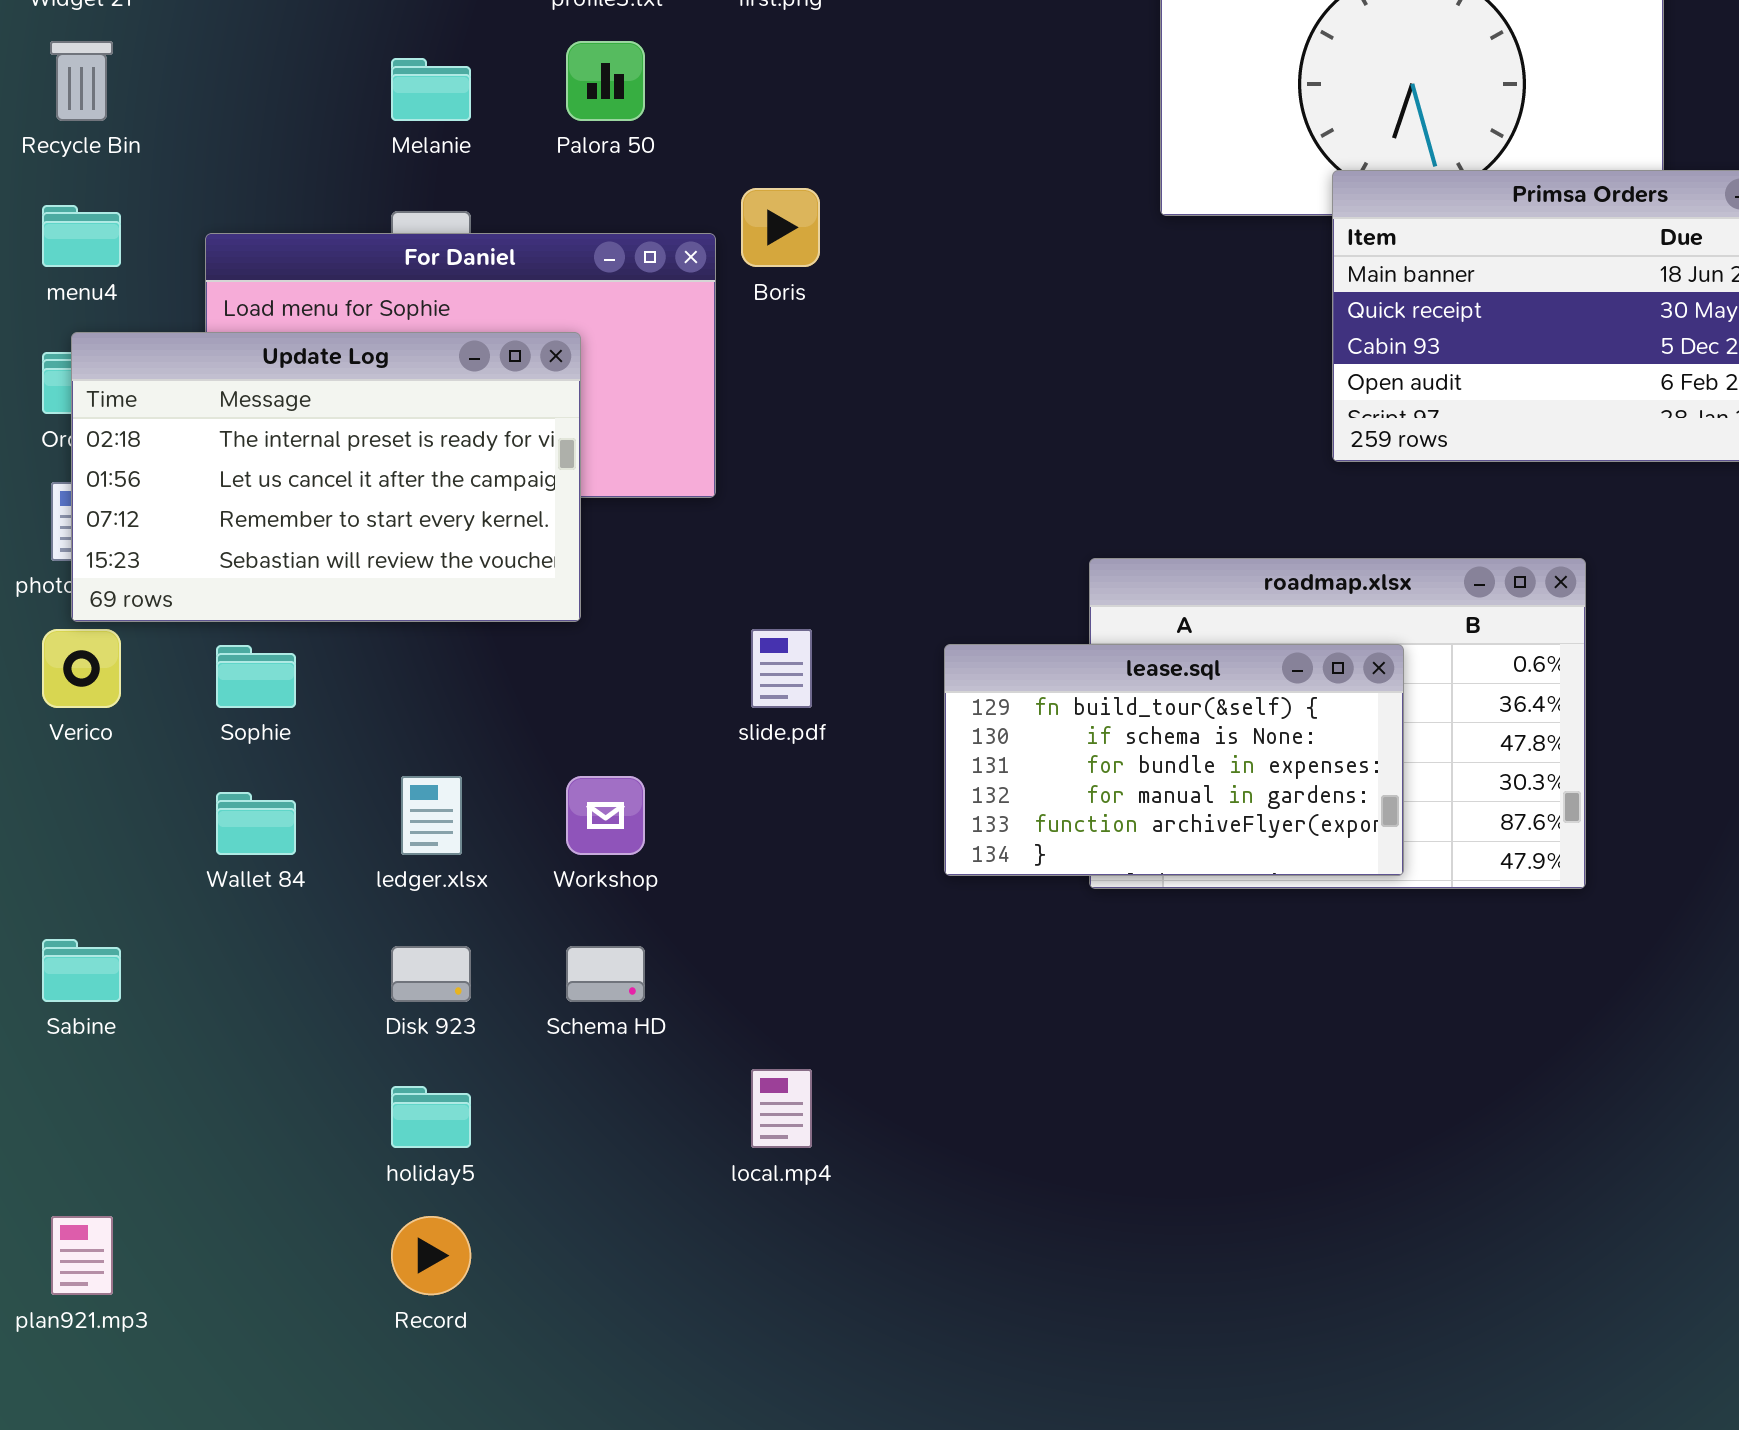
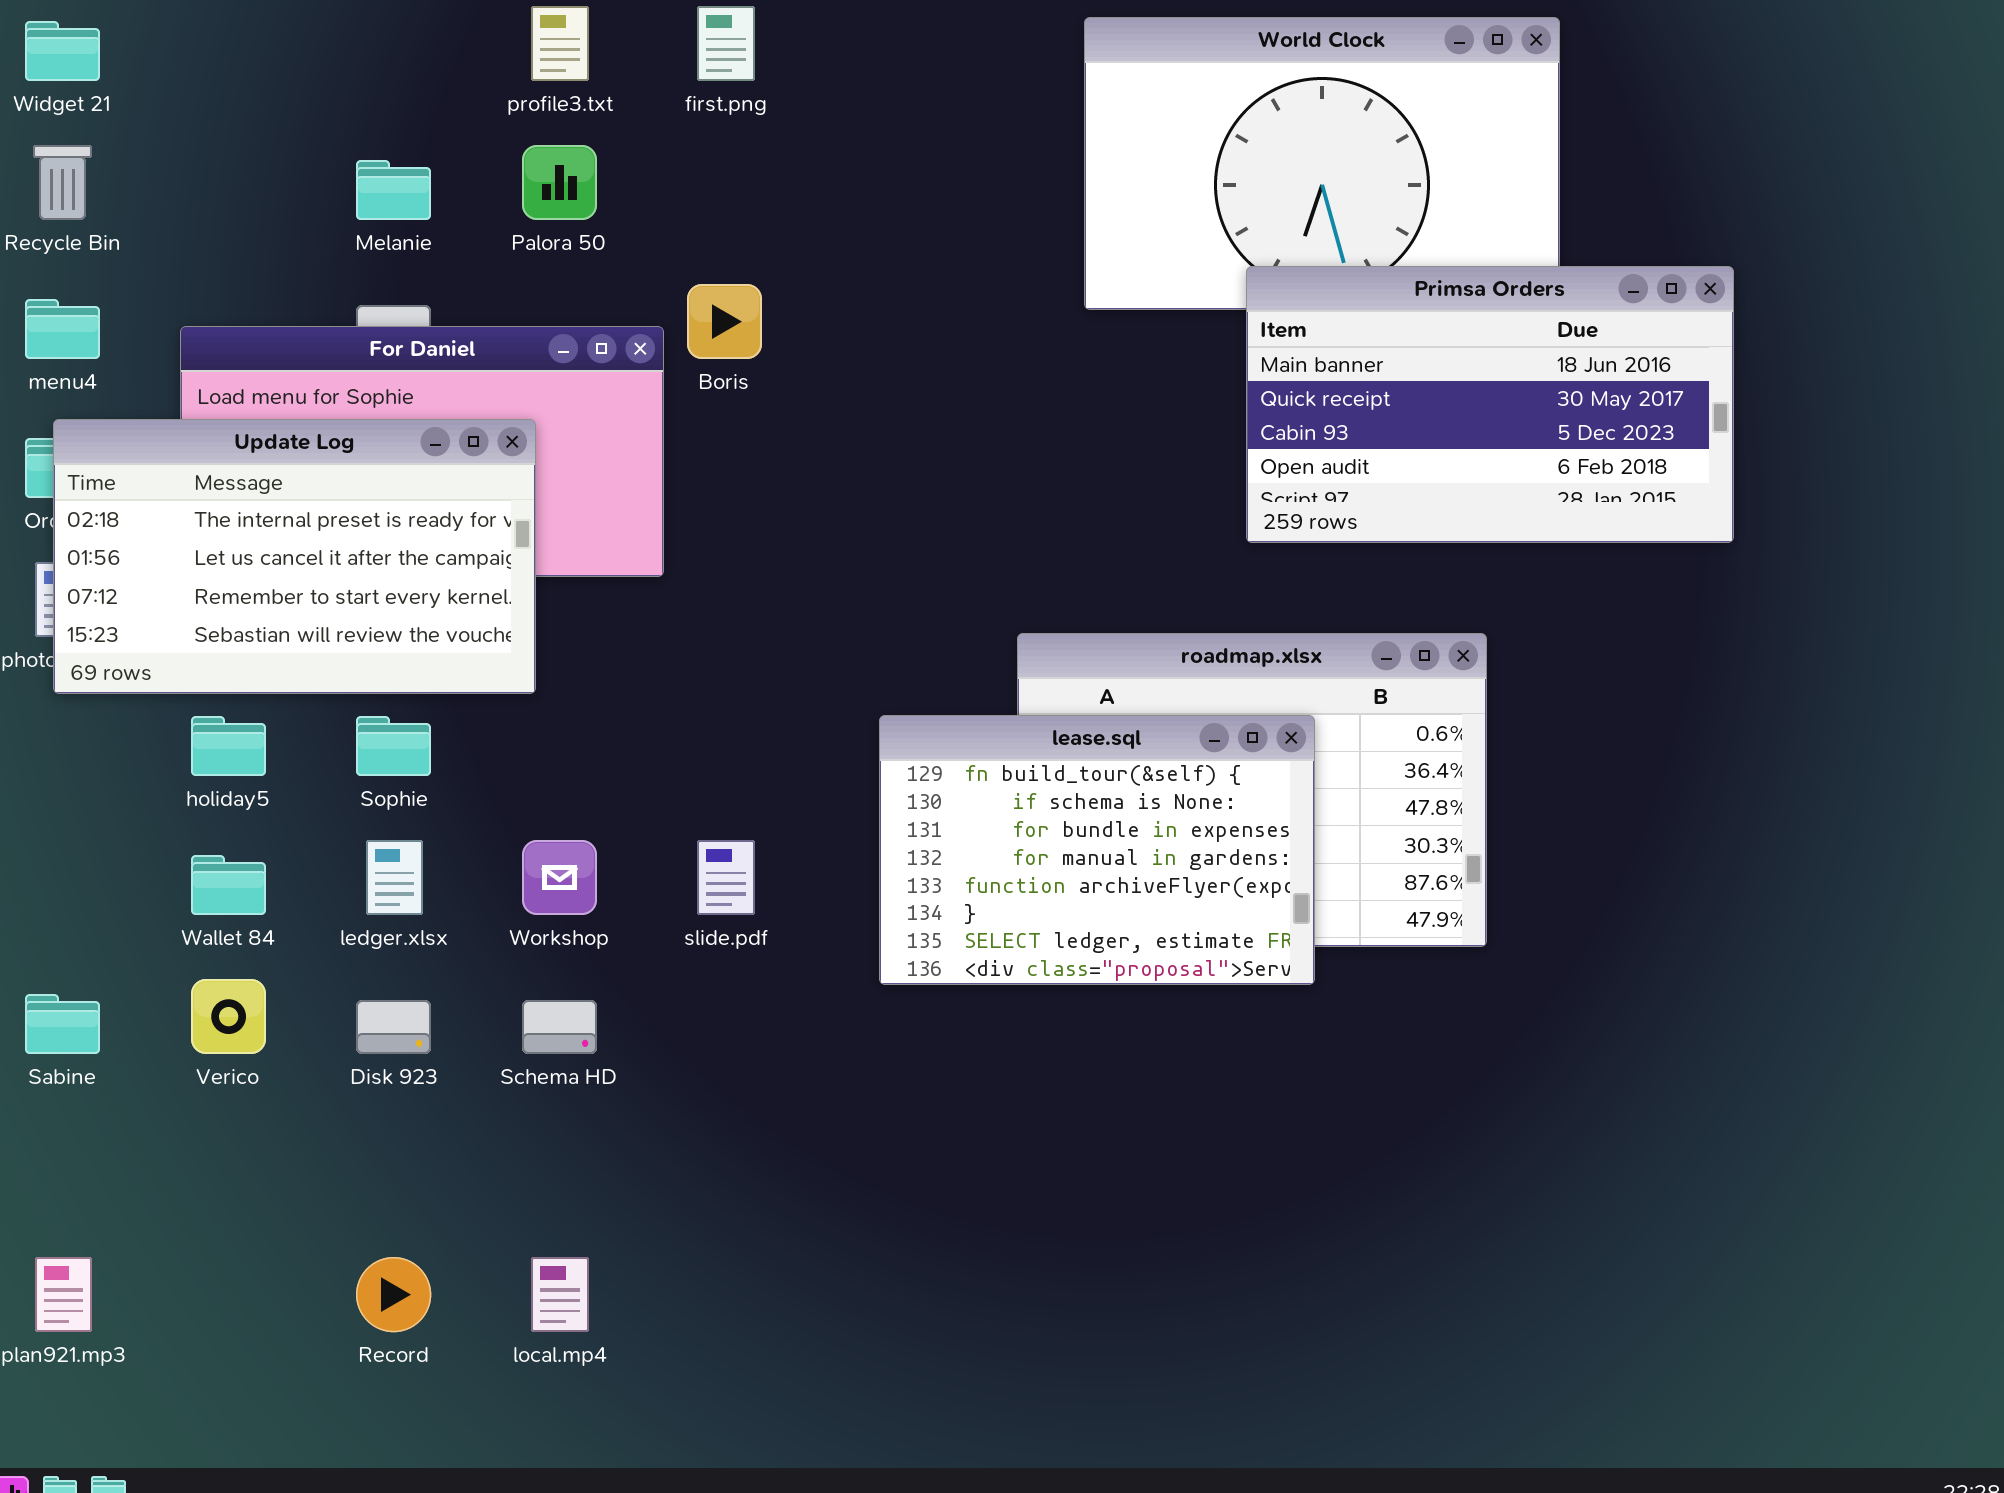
Verico: [42,629,121,708] -> [191,979,266,1054], moved
slide.pdf: [751,629,812,708] -> [697,840,755,915], moved
lease.sql: [944,644,1404,876] -> [879,715,1315,985], resized
Sophie: [216,645,296,708] -> [356,716,431,776], moved
local.mp4: [751,1069,812,1148] -> [531,1257,589,1332], moved
holiday5: [391,1086,471,1148] -> [191,716,266,776], moved

